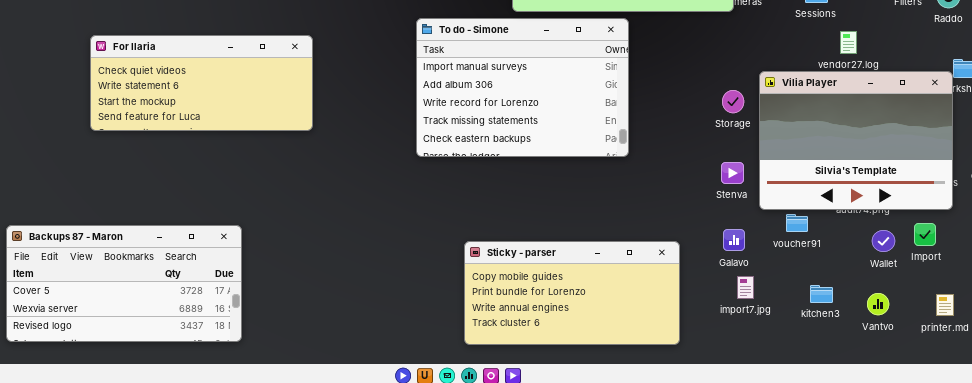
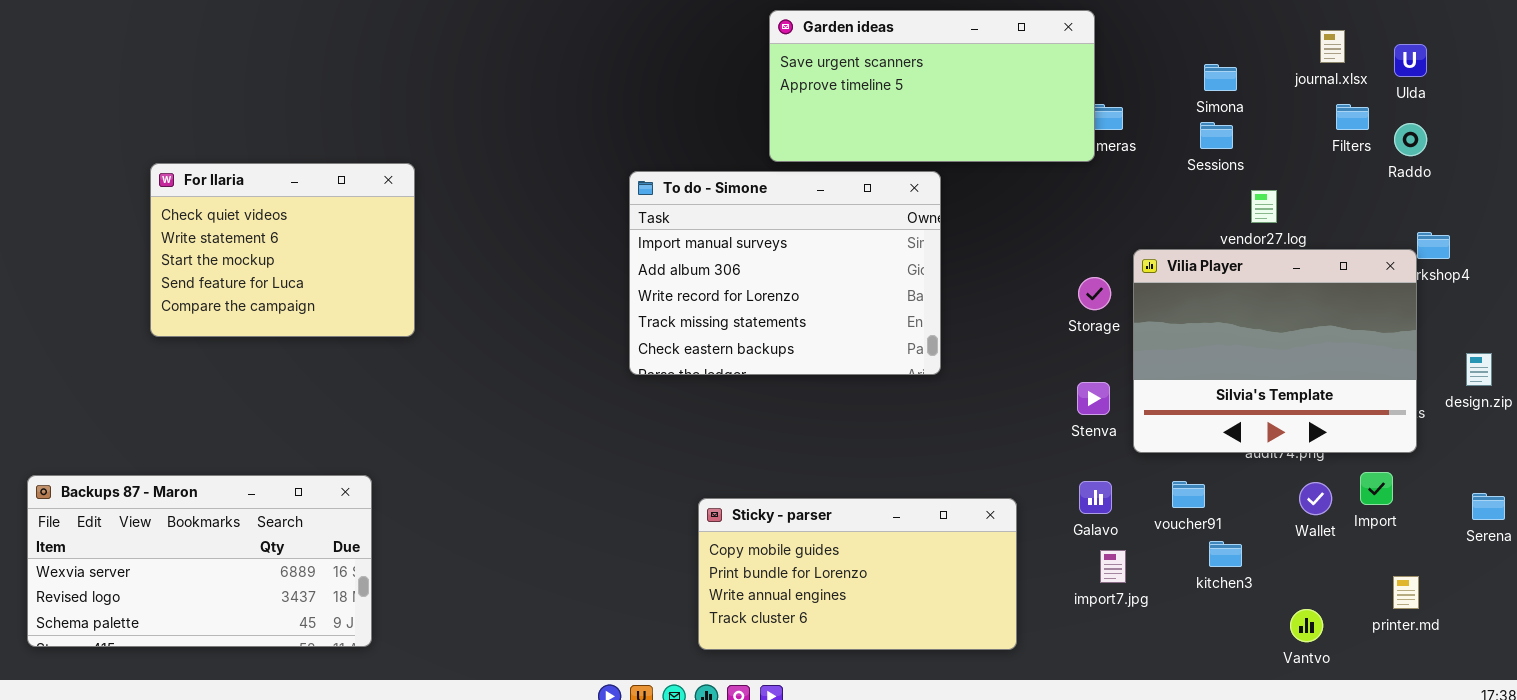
For Ilaria: [90,35,313,131] -> [150,163,415,337], resized
voucher91: [786,214,808,232] -> [1172,481,1205,508], moved
Backups 87 - Maron: [6,225,242,342] -> [27,475,372,647], scrolled down 1 row
kitchen3: [810,285,833,303] -> [1209,541,1242,567], moved
Vantvo: [867,293,889,315] -> [1290,609,1323,642], moved

